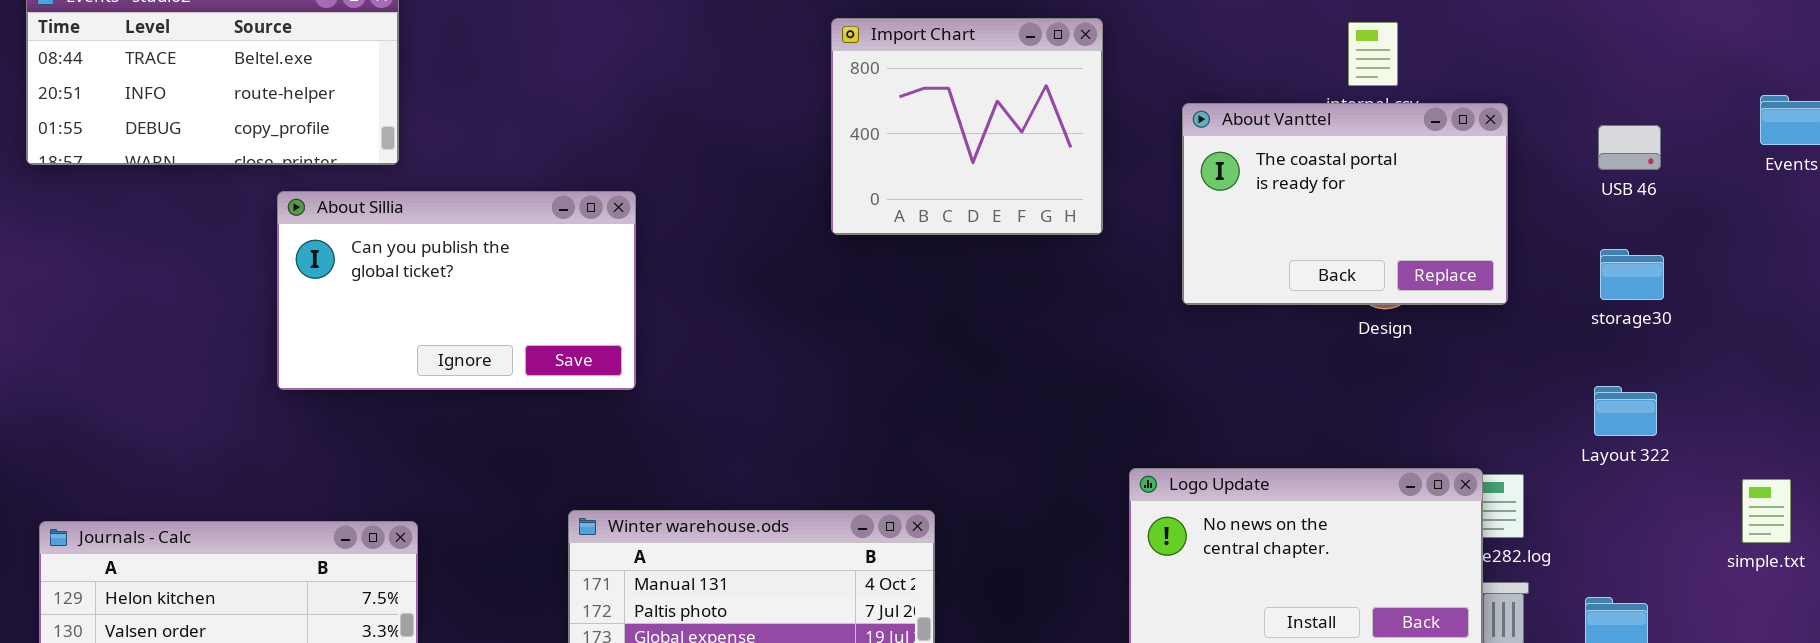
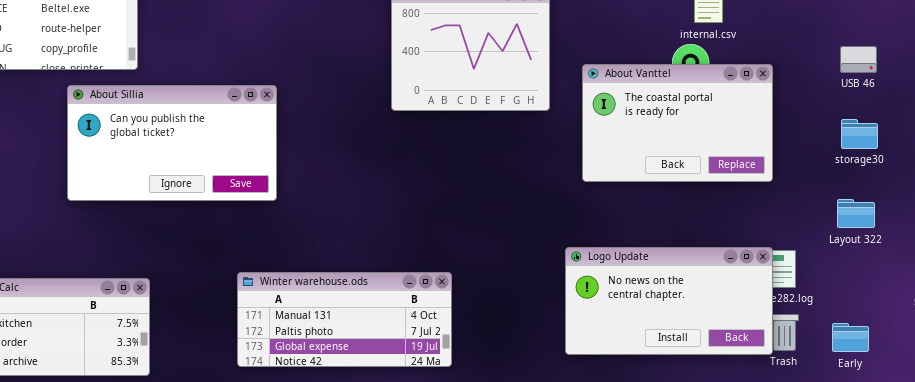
About Vanttel: [1182,103,1508,305] -> [582,64,773,182], moved

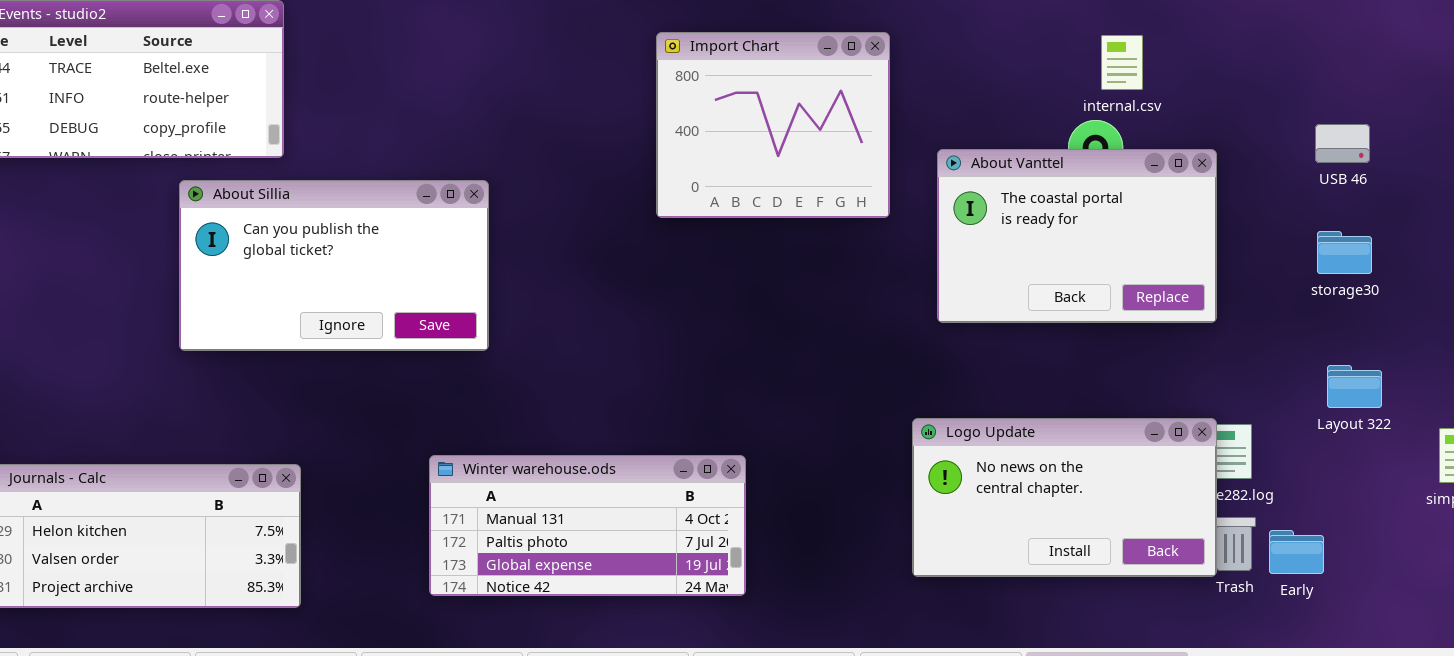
Layout 322: [837,199,875,228] -> [1327,365,1382,408], moved
Early: [832,323,869,352] -> [1269,530,1324,574], moved

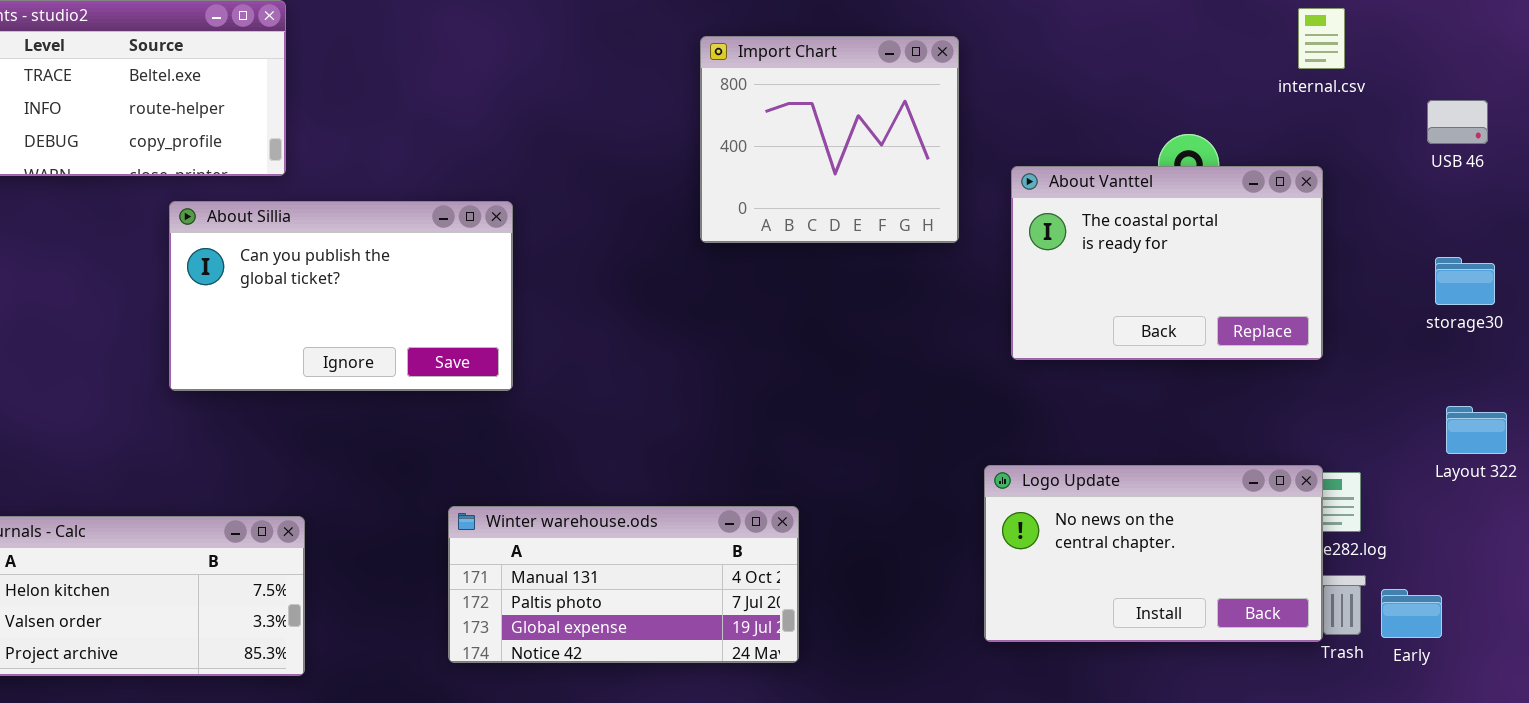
internal.csv: [1101,35,1143,90] -> [1298,8,1345,69], moved
USB 46: [1315,124,1370,163] -> [1427,100,1488,144], moved

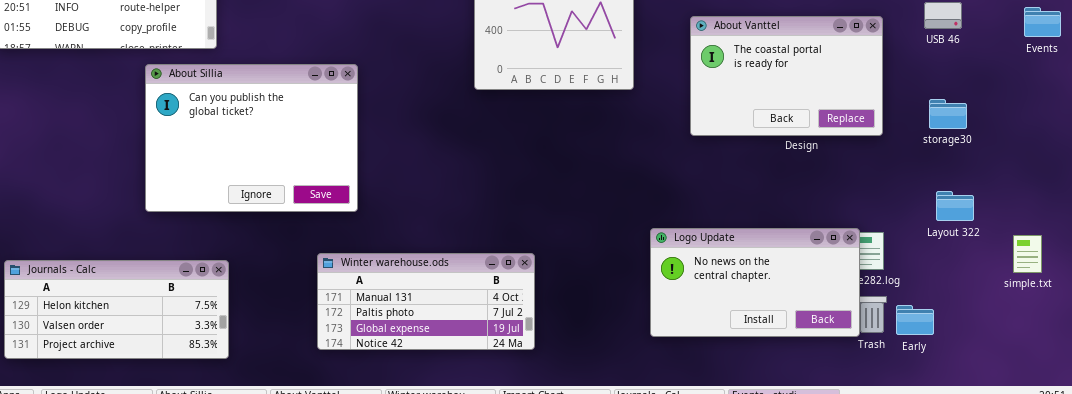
About Vanttel: [1011,166,1323,360] -> [690,16,883,136], moved
About Sillia: [169,201,513,391] -> [145,64,358,212], resized

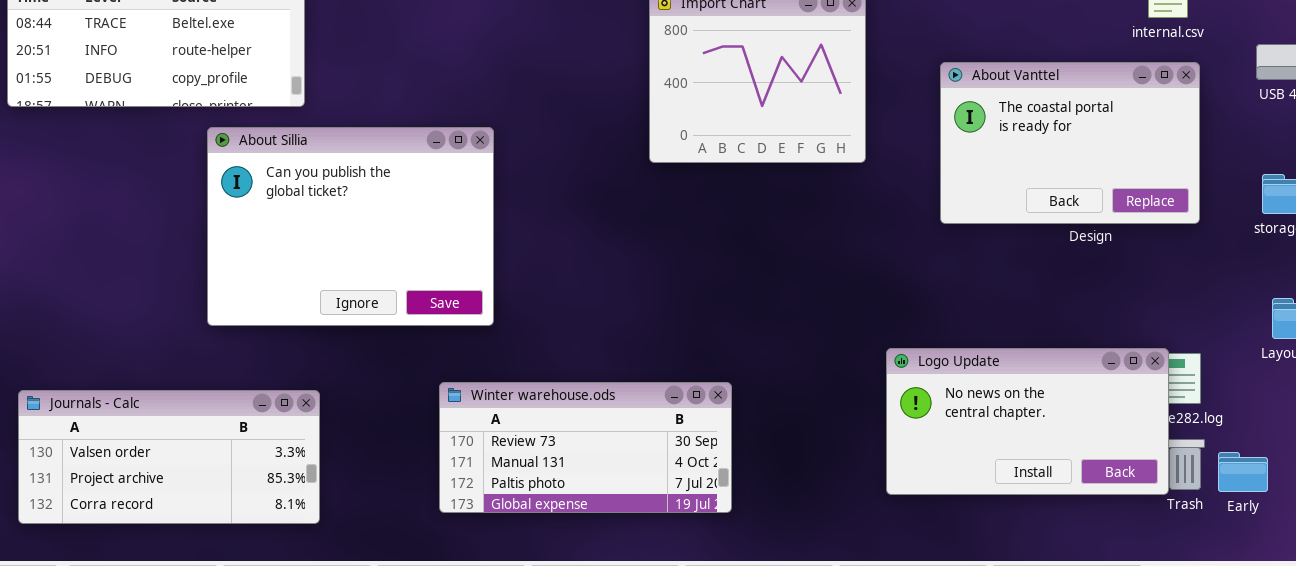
Winter warehouse.ods: [317,253,535,350] -> [439,382,732,513], scrolled up 1 row
Journals - Calc: [4,260,229,359] -> [18,390,320,524], scrolled down 1 row

